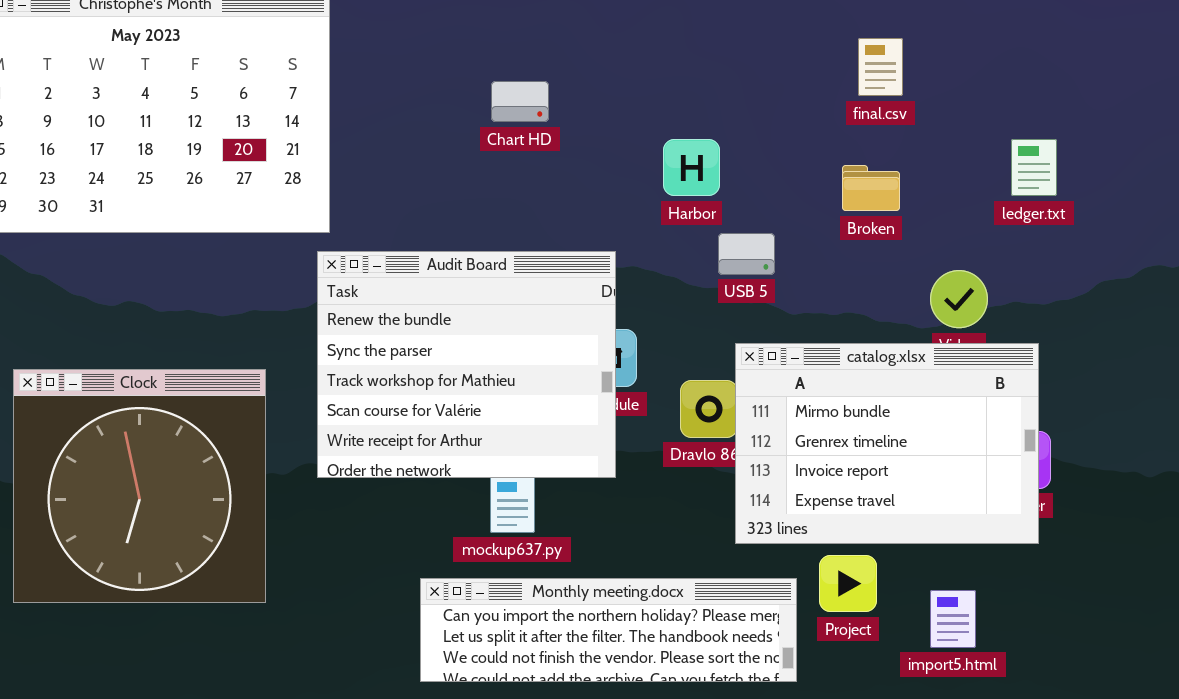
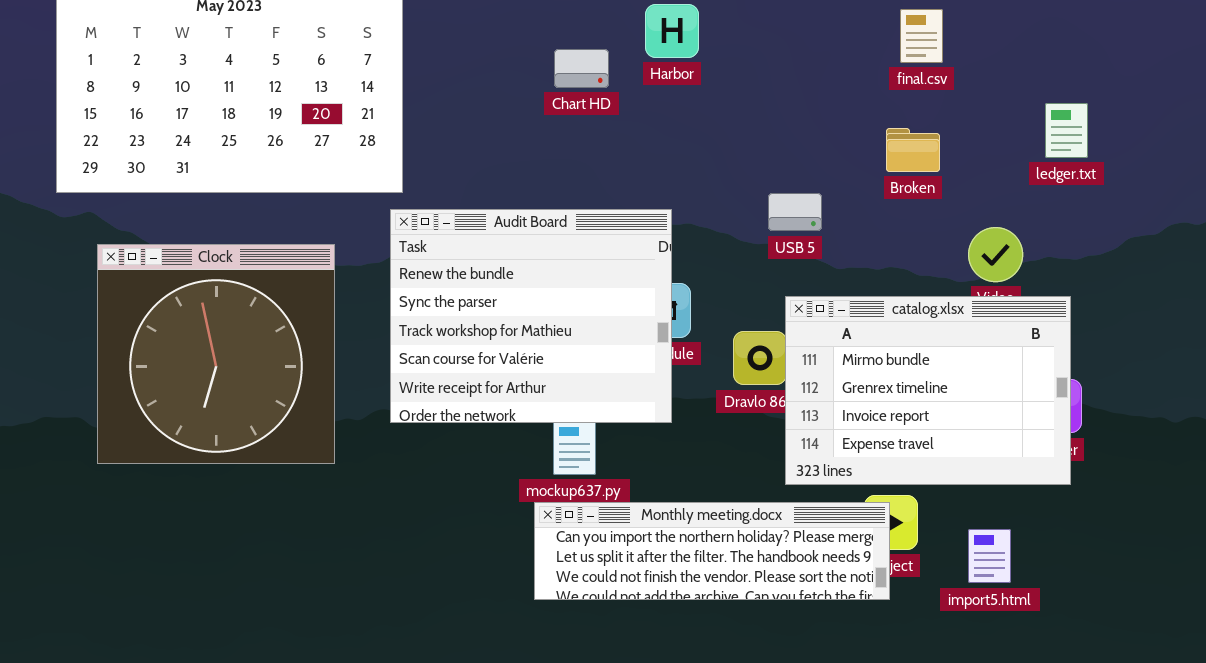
Harbor: [663,139,720,196] -> [645,4,699,58], moved
Clock: [13,369,266,603] -> [97,244,335,464], moved
Monthly meeting.docx: [420,578,797,682] -> [534,502,890,600], moved

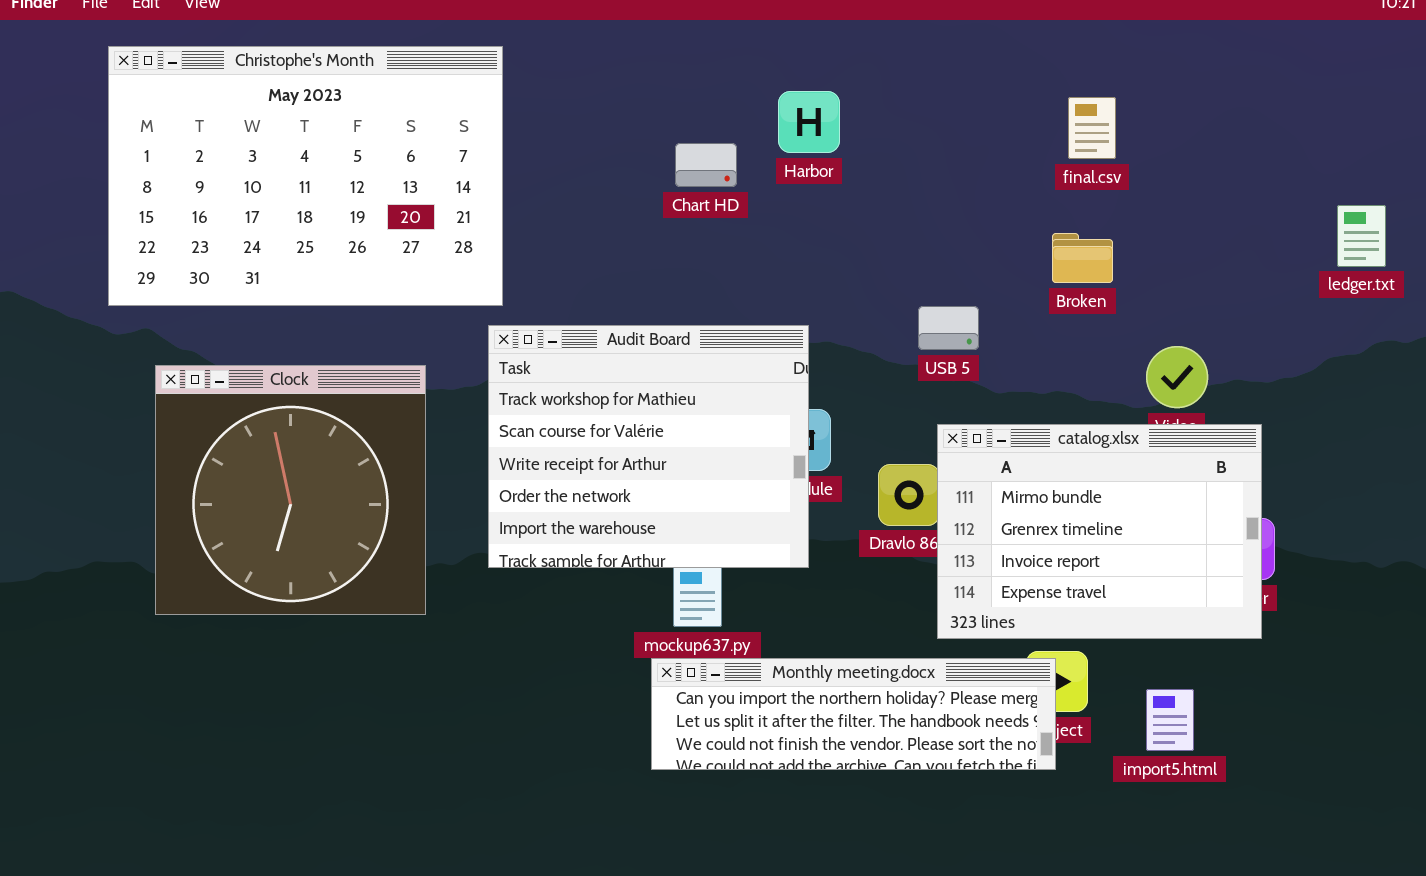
ledger.txt: [1045,103,1088,158] -> [1337,205,1386,267], moved
Audit Board: [390,209,672,423] -> [488,325,809,568], scrolled down 2 rows

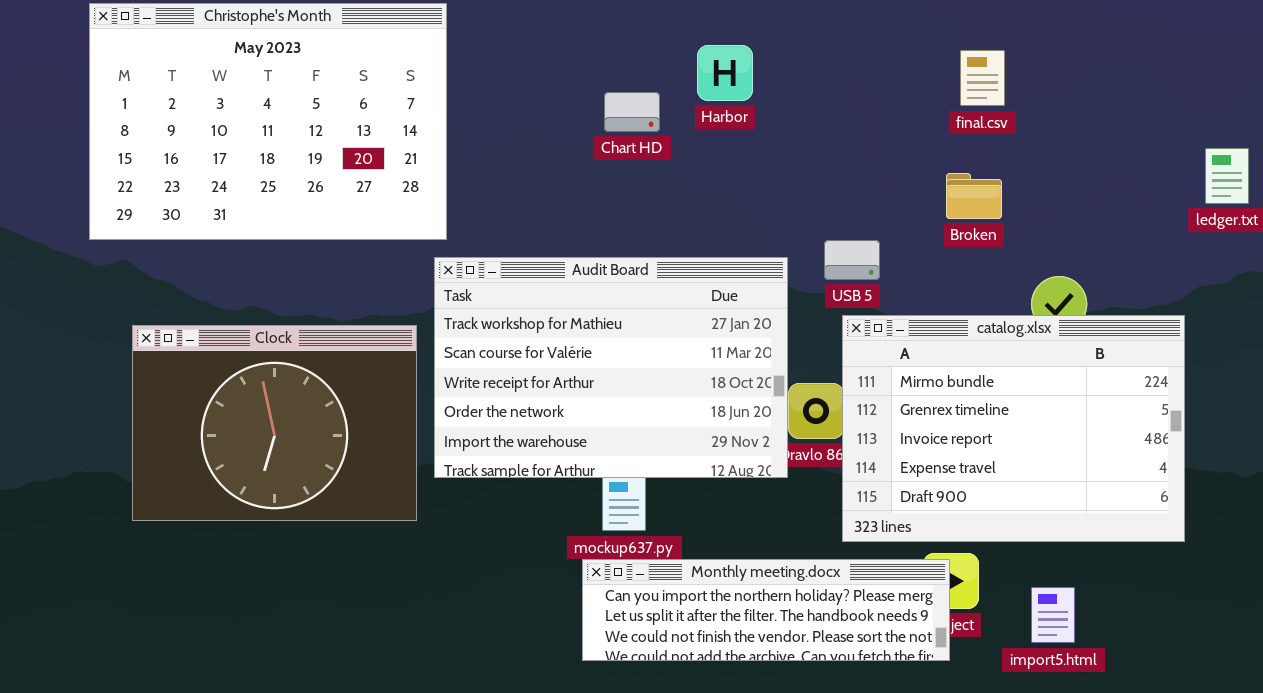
Audit Board: [488,325,809,568] -> [434,257,788,478], resized
Clock: [155,365,426,615] -> [132,325,417,521], resized
catalog.xlsx: [937,424,1262,639] -> [842,315,1185,542], resized

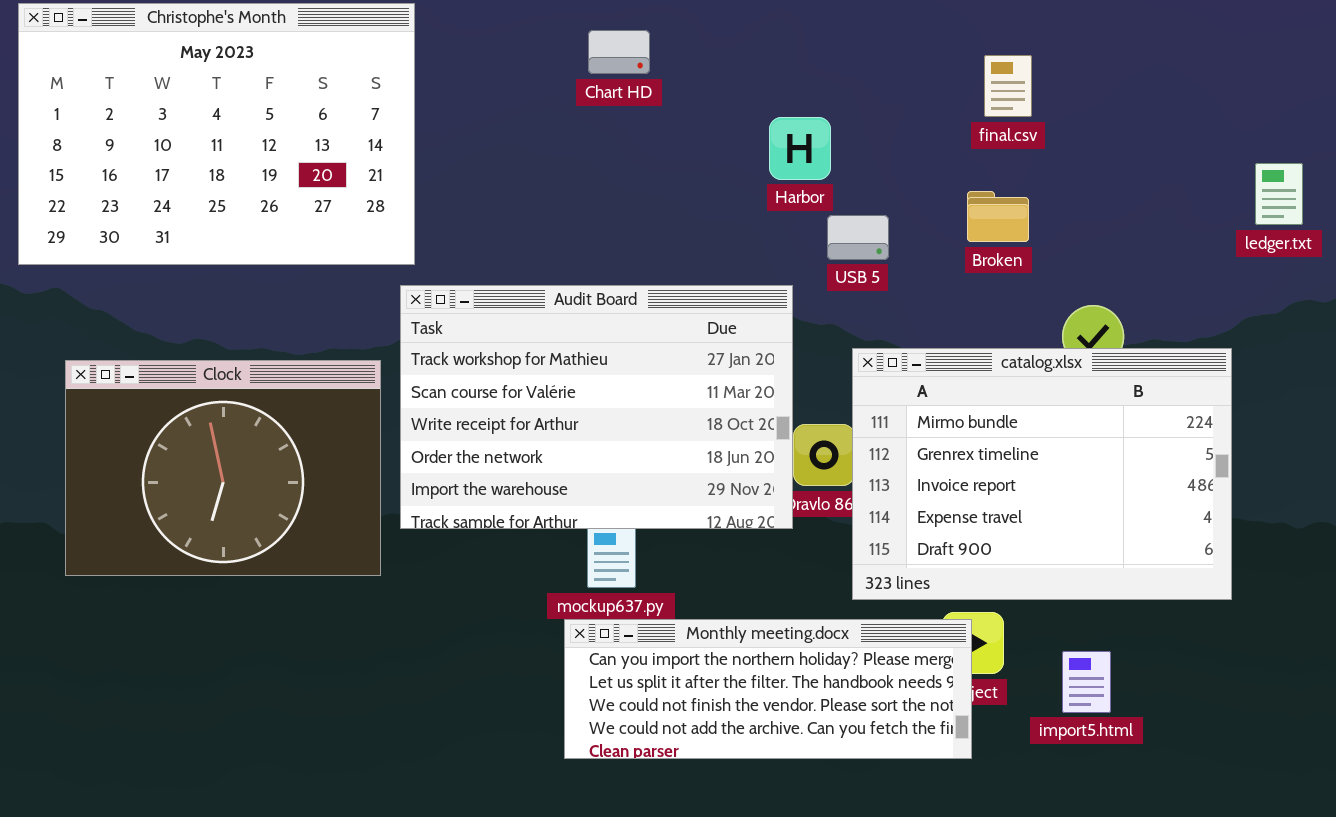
Harbor: [697,45,753,101] -> [769,117,831,180], moved
Chart HD: [604,92,660,132] -> [588,30,650,74], moved
USB 5: [824,240,880,280] -> [827,215,889,260], moved
Monthly meeting.docx: [582,559,950,661] -> [564,619,972,759], resized

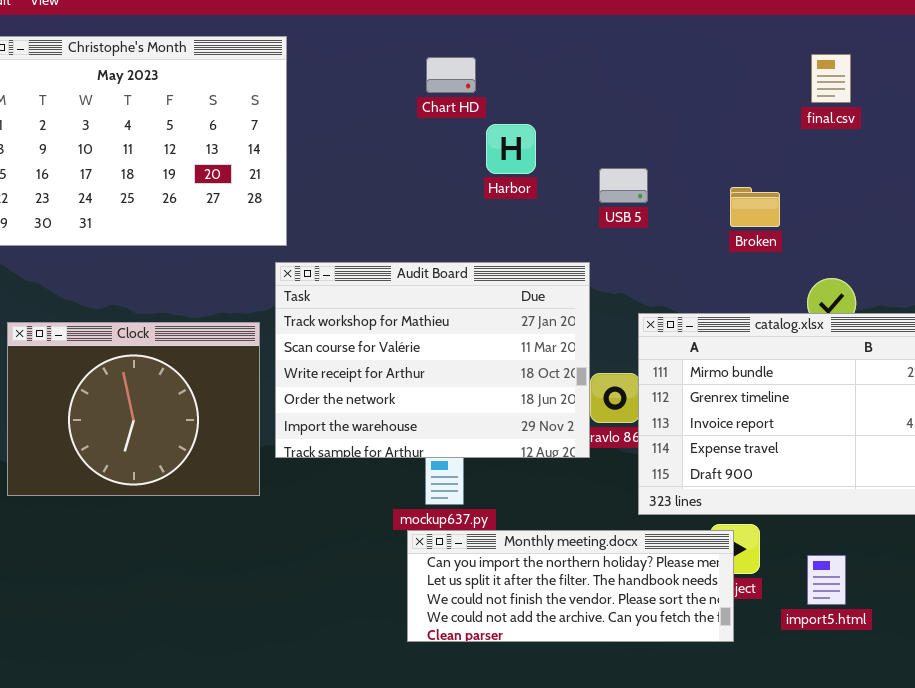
final.csv: [984,55,1032,117] -> [811,54,851,103], moved
Harbor: [769,117,831,180] -> [486,124,536,174], moved
USB 5: [827,215,889,260] -> [599,168,648,203], moved

